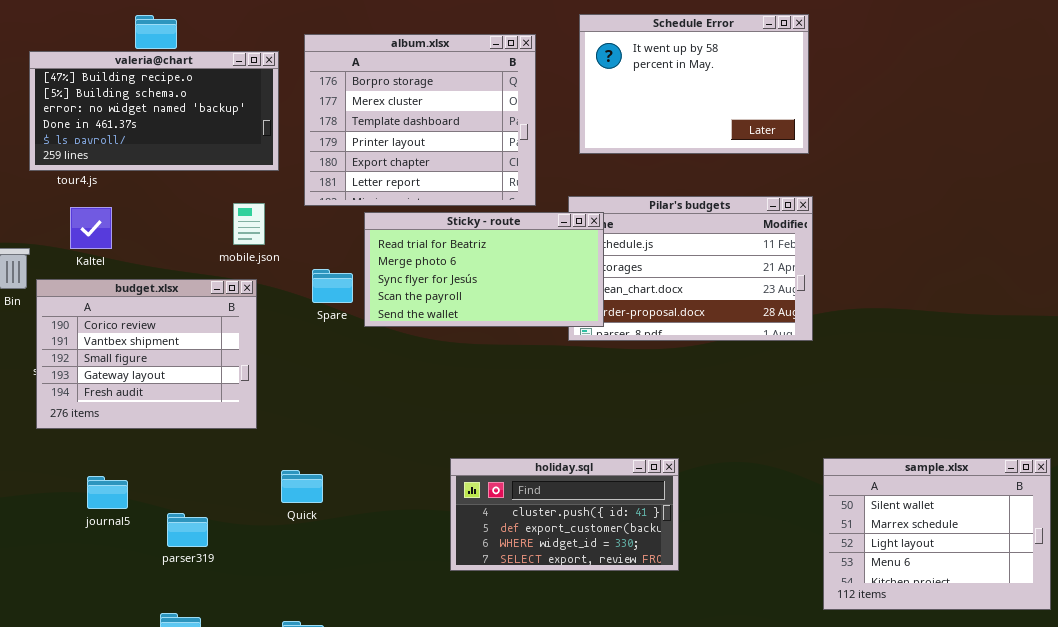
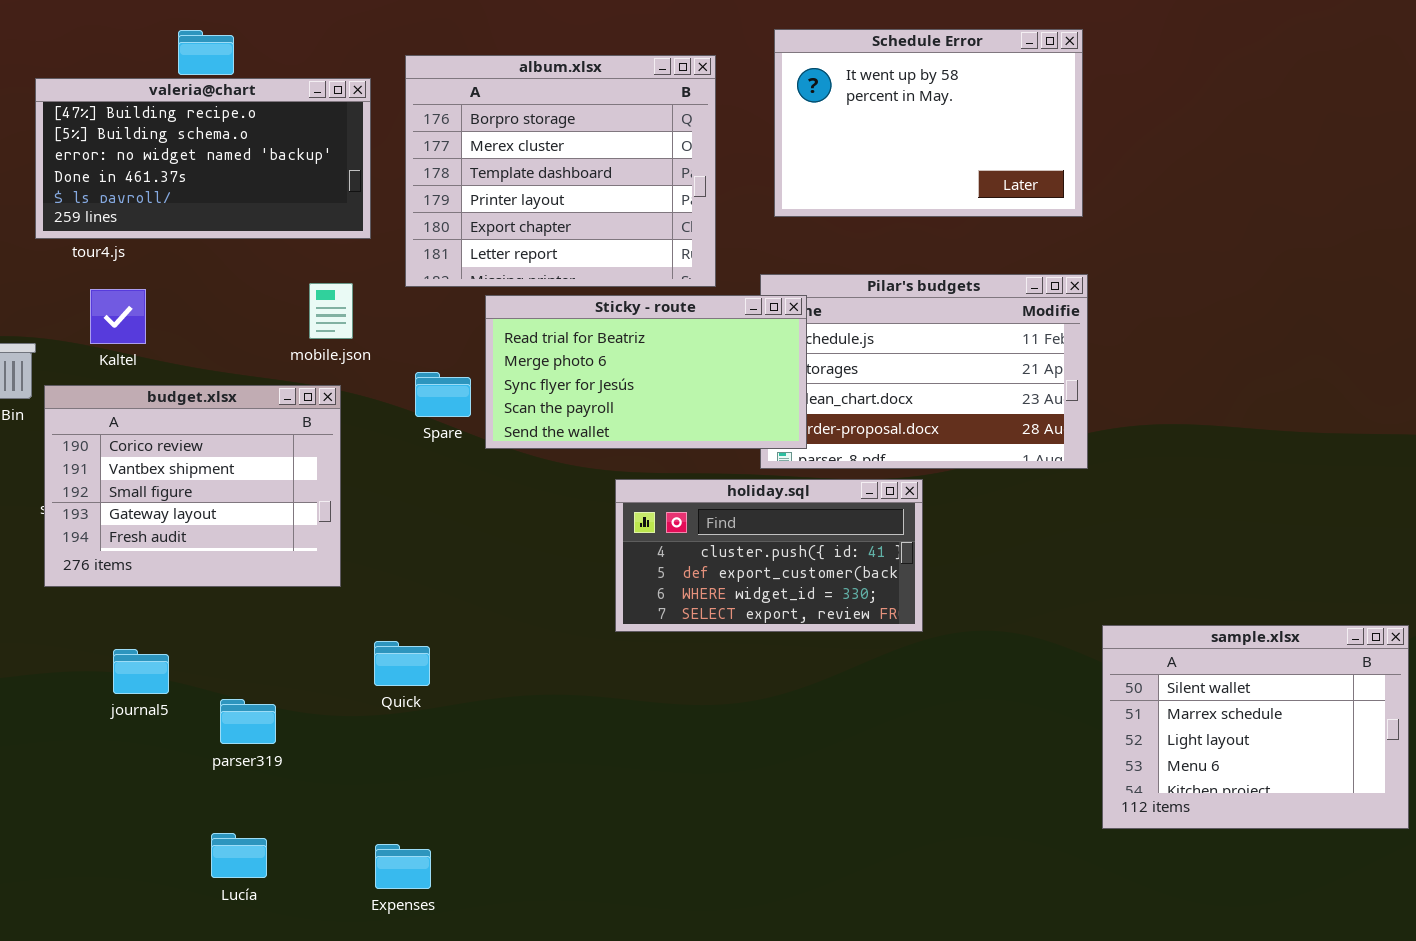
holiday.sql: [450,458,679,571] -> [615,479,923,632], moved

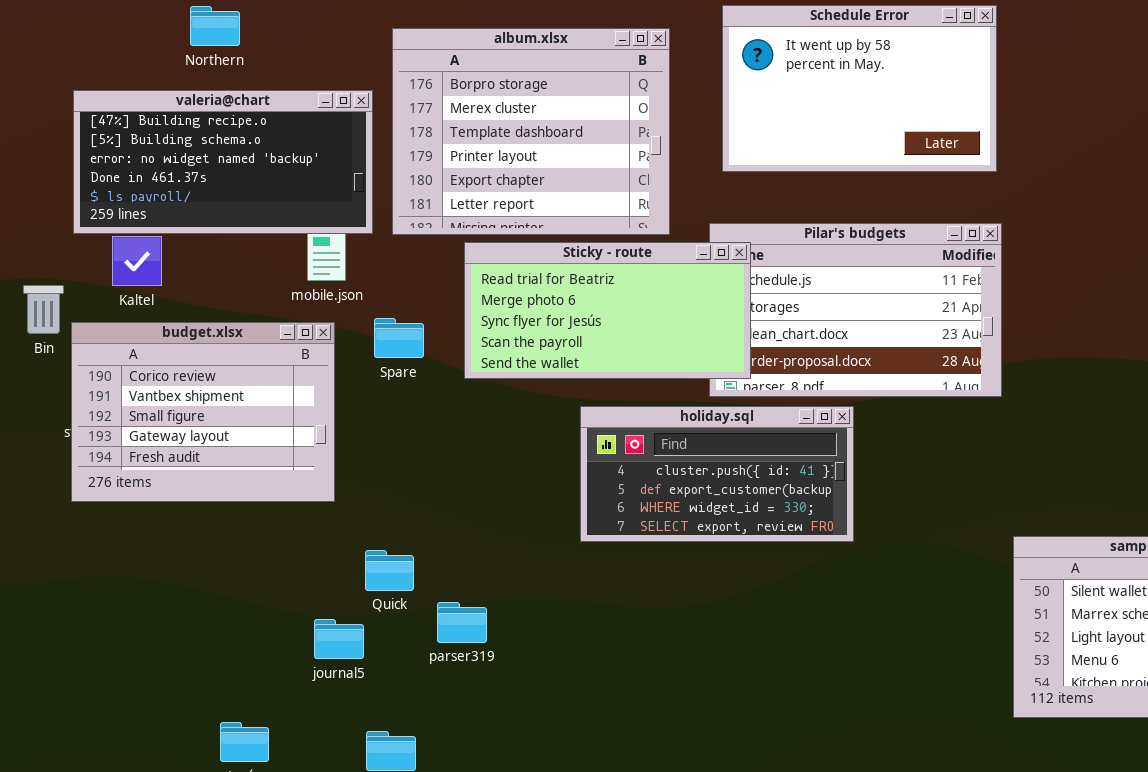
valeria@chart: [35,78,371,239] -> [73,90,373,234], moved
Spare: [415,372,471,417] -> [374,318,424,358], moved
journal5: [113,649,169,694] -> [314,619,364,659], moved
parser319: [220,699,276,744] -> [437,602,487,643], moved

